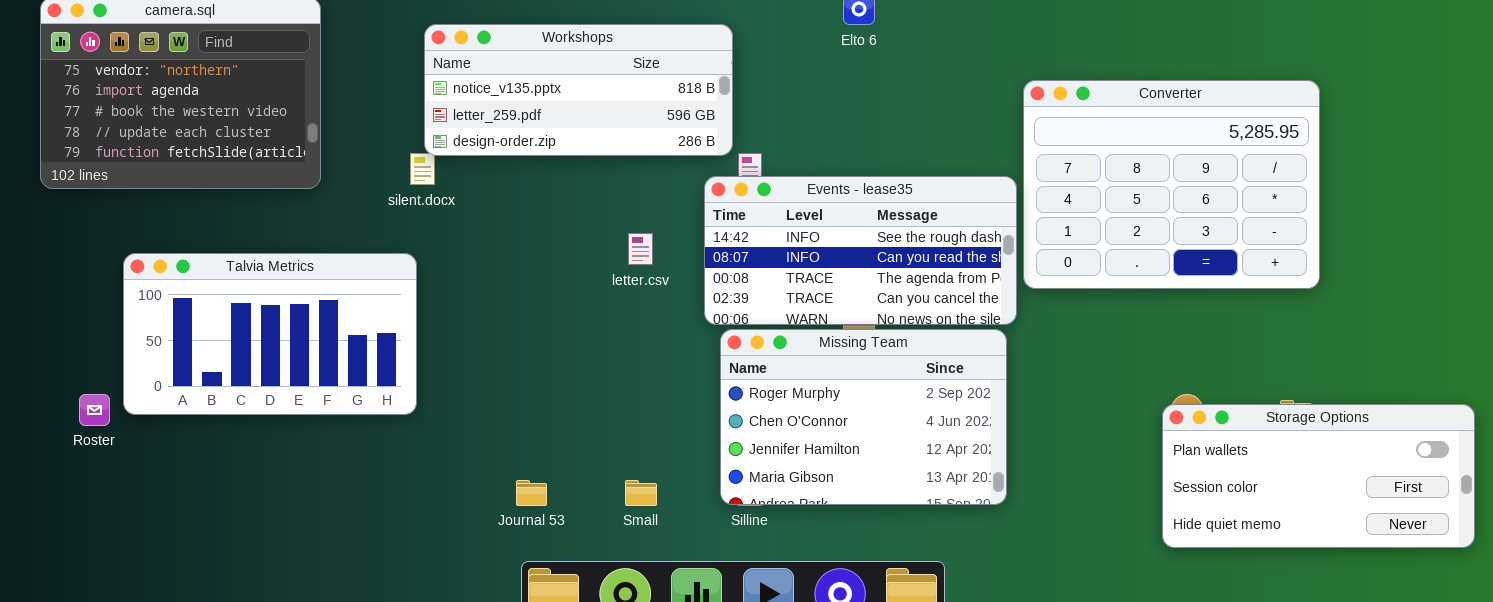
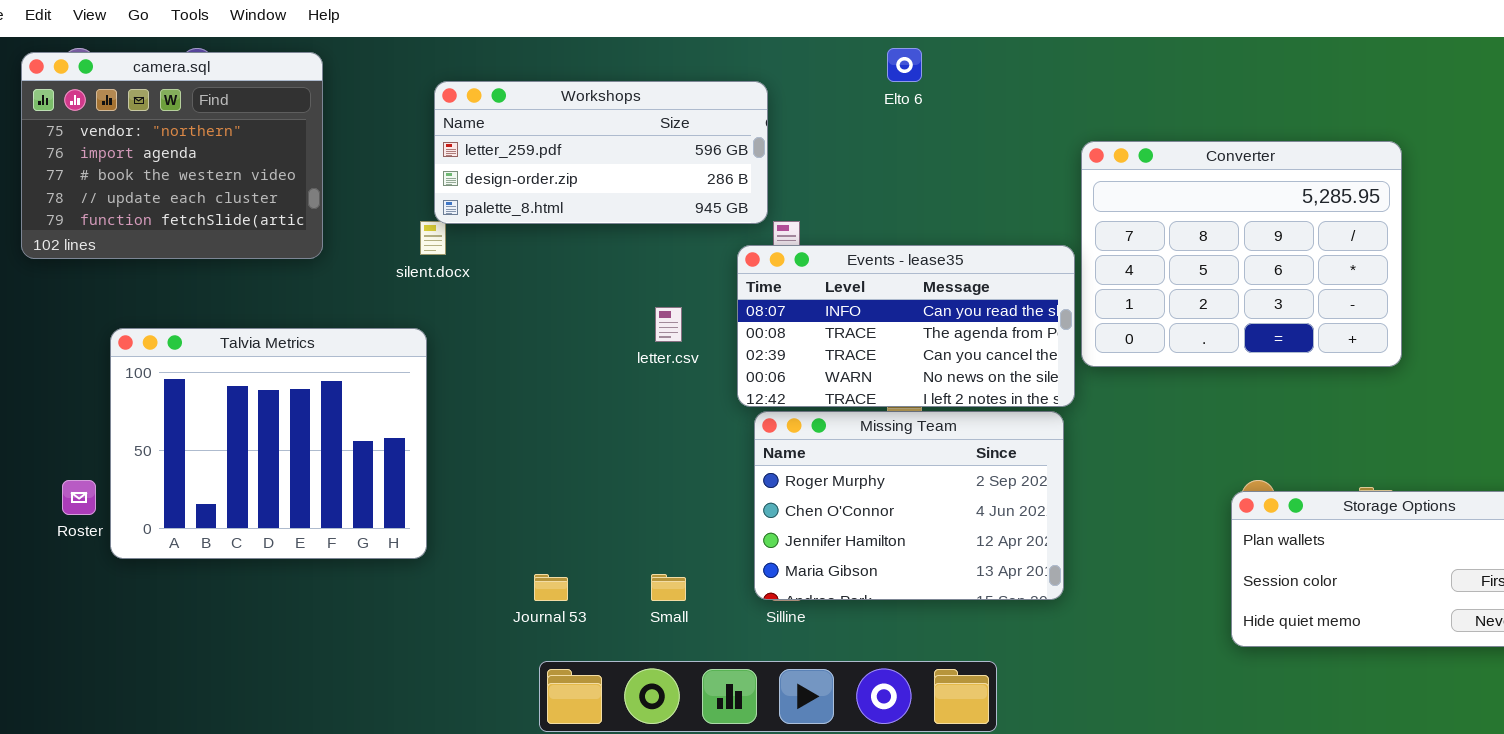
Workshops: [424,24,733,156] -> [434,81,768,224], scrolled down 1 row
Events - lease35: [704,176,1017,325] -> [737,245,1075,407], scrolled down 1 row
Talvia Metrics: [123,253,417,415] -> [110,328,427,559], resized

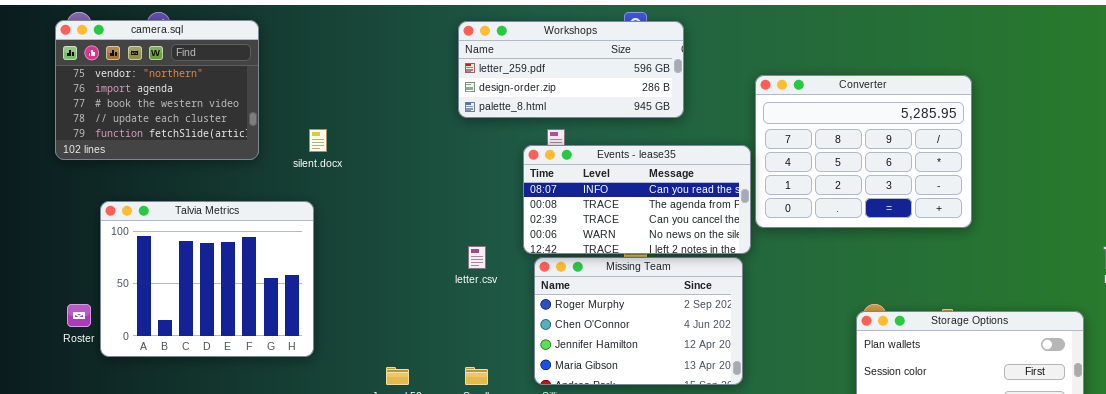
camera.sql: [21,52,323,259] -> [55,20,259,160], moved
Workshops: [434,81,768,224] -> [458,21,684,118], moved
letter.csv: [655,307,682,342] -> [468,246,486,269], moved

